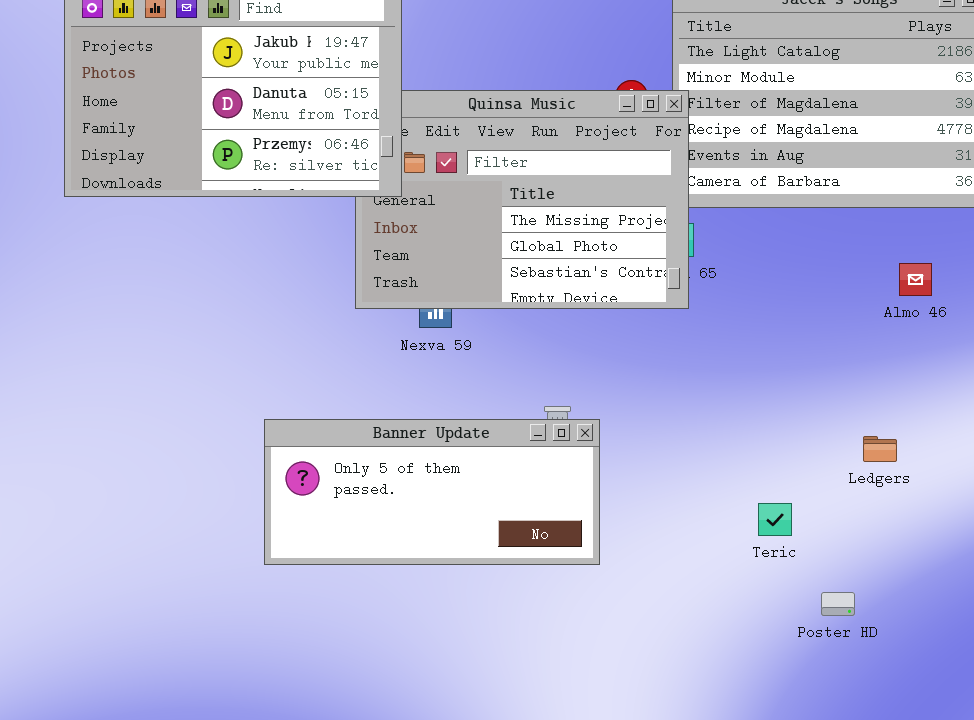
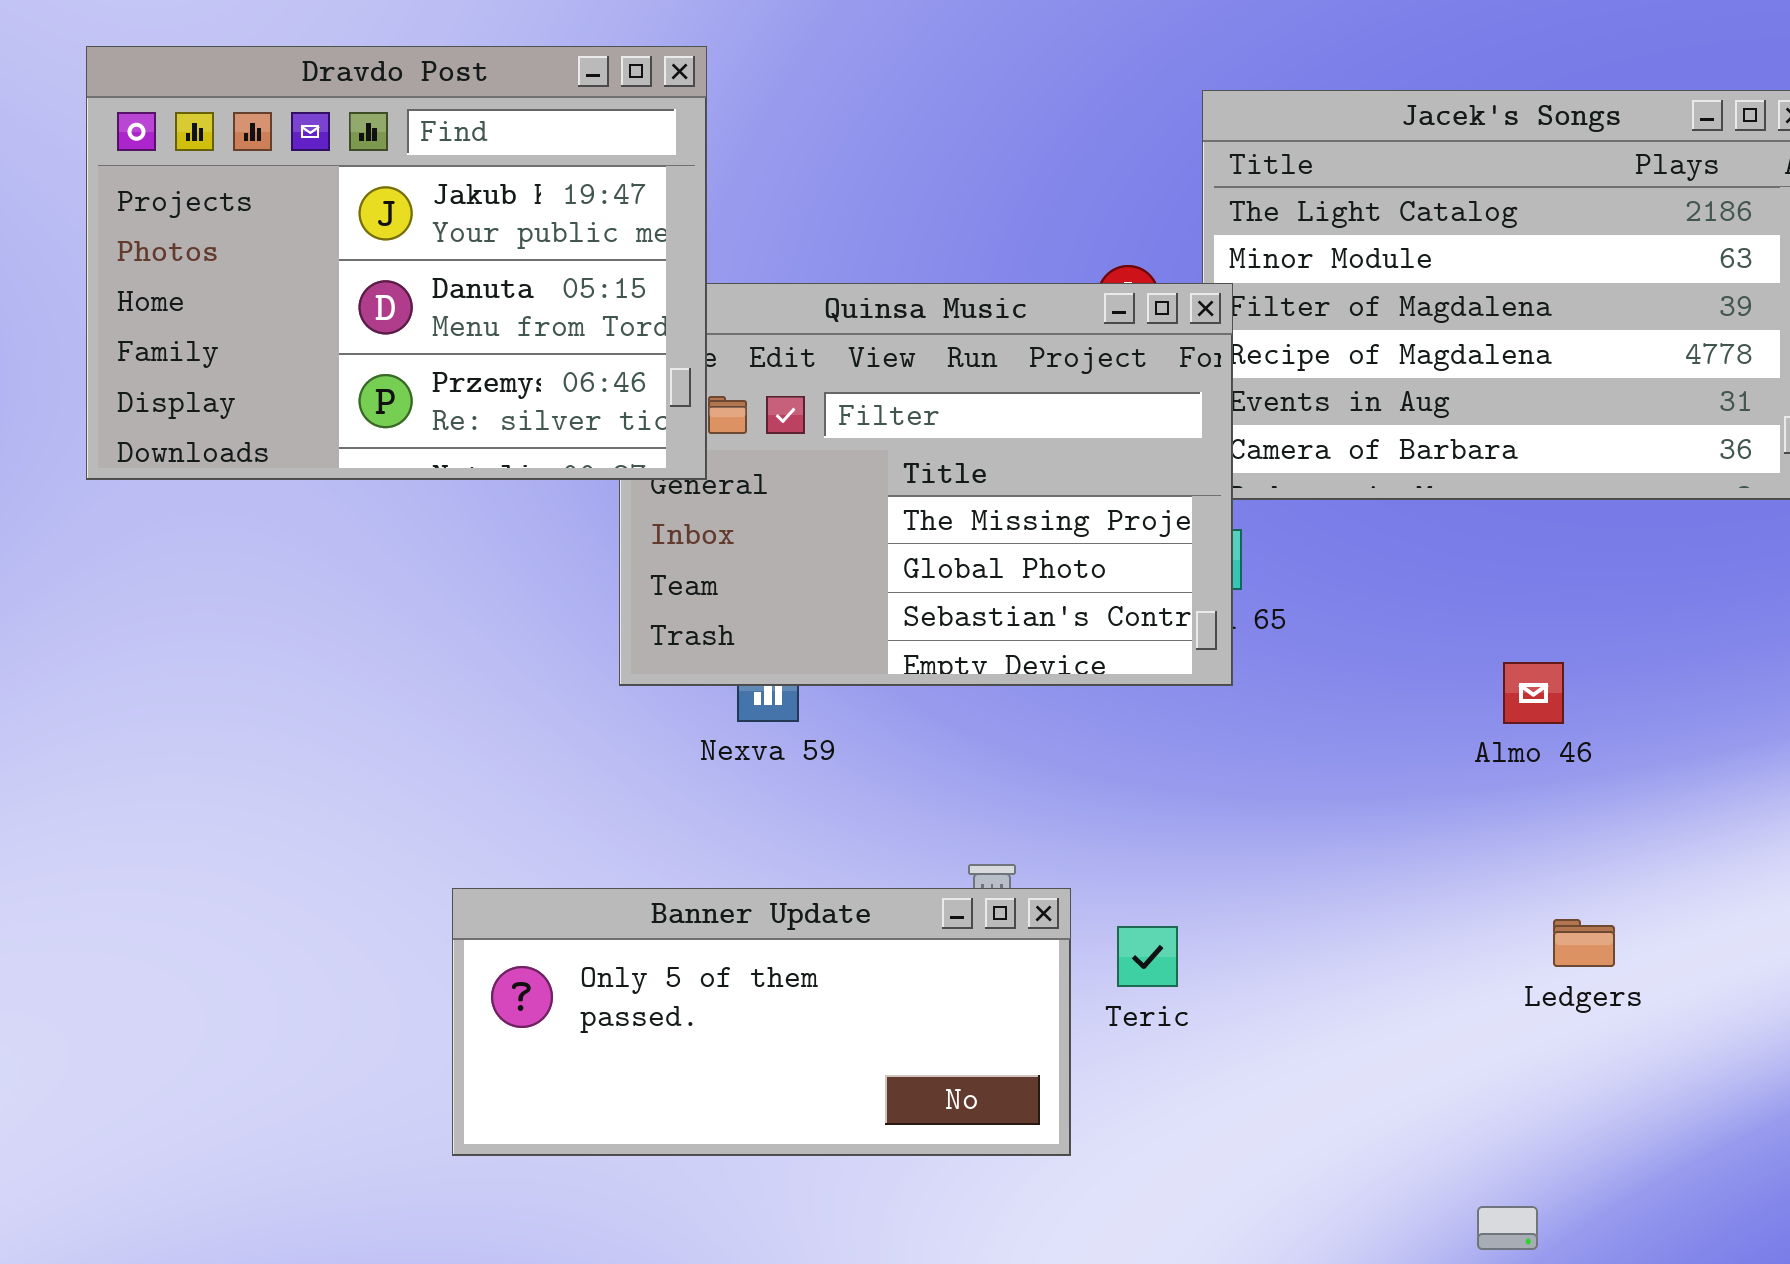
Almo 46: [899,263,932,296] -> [1503,662,1564,724], moved
Teric: [758,503,792,536] -> [1117,926,1178,987], moved

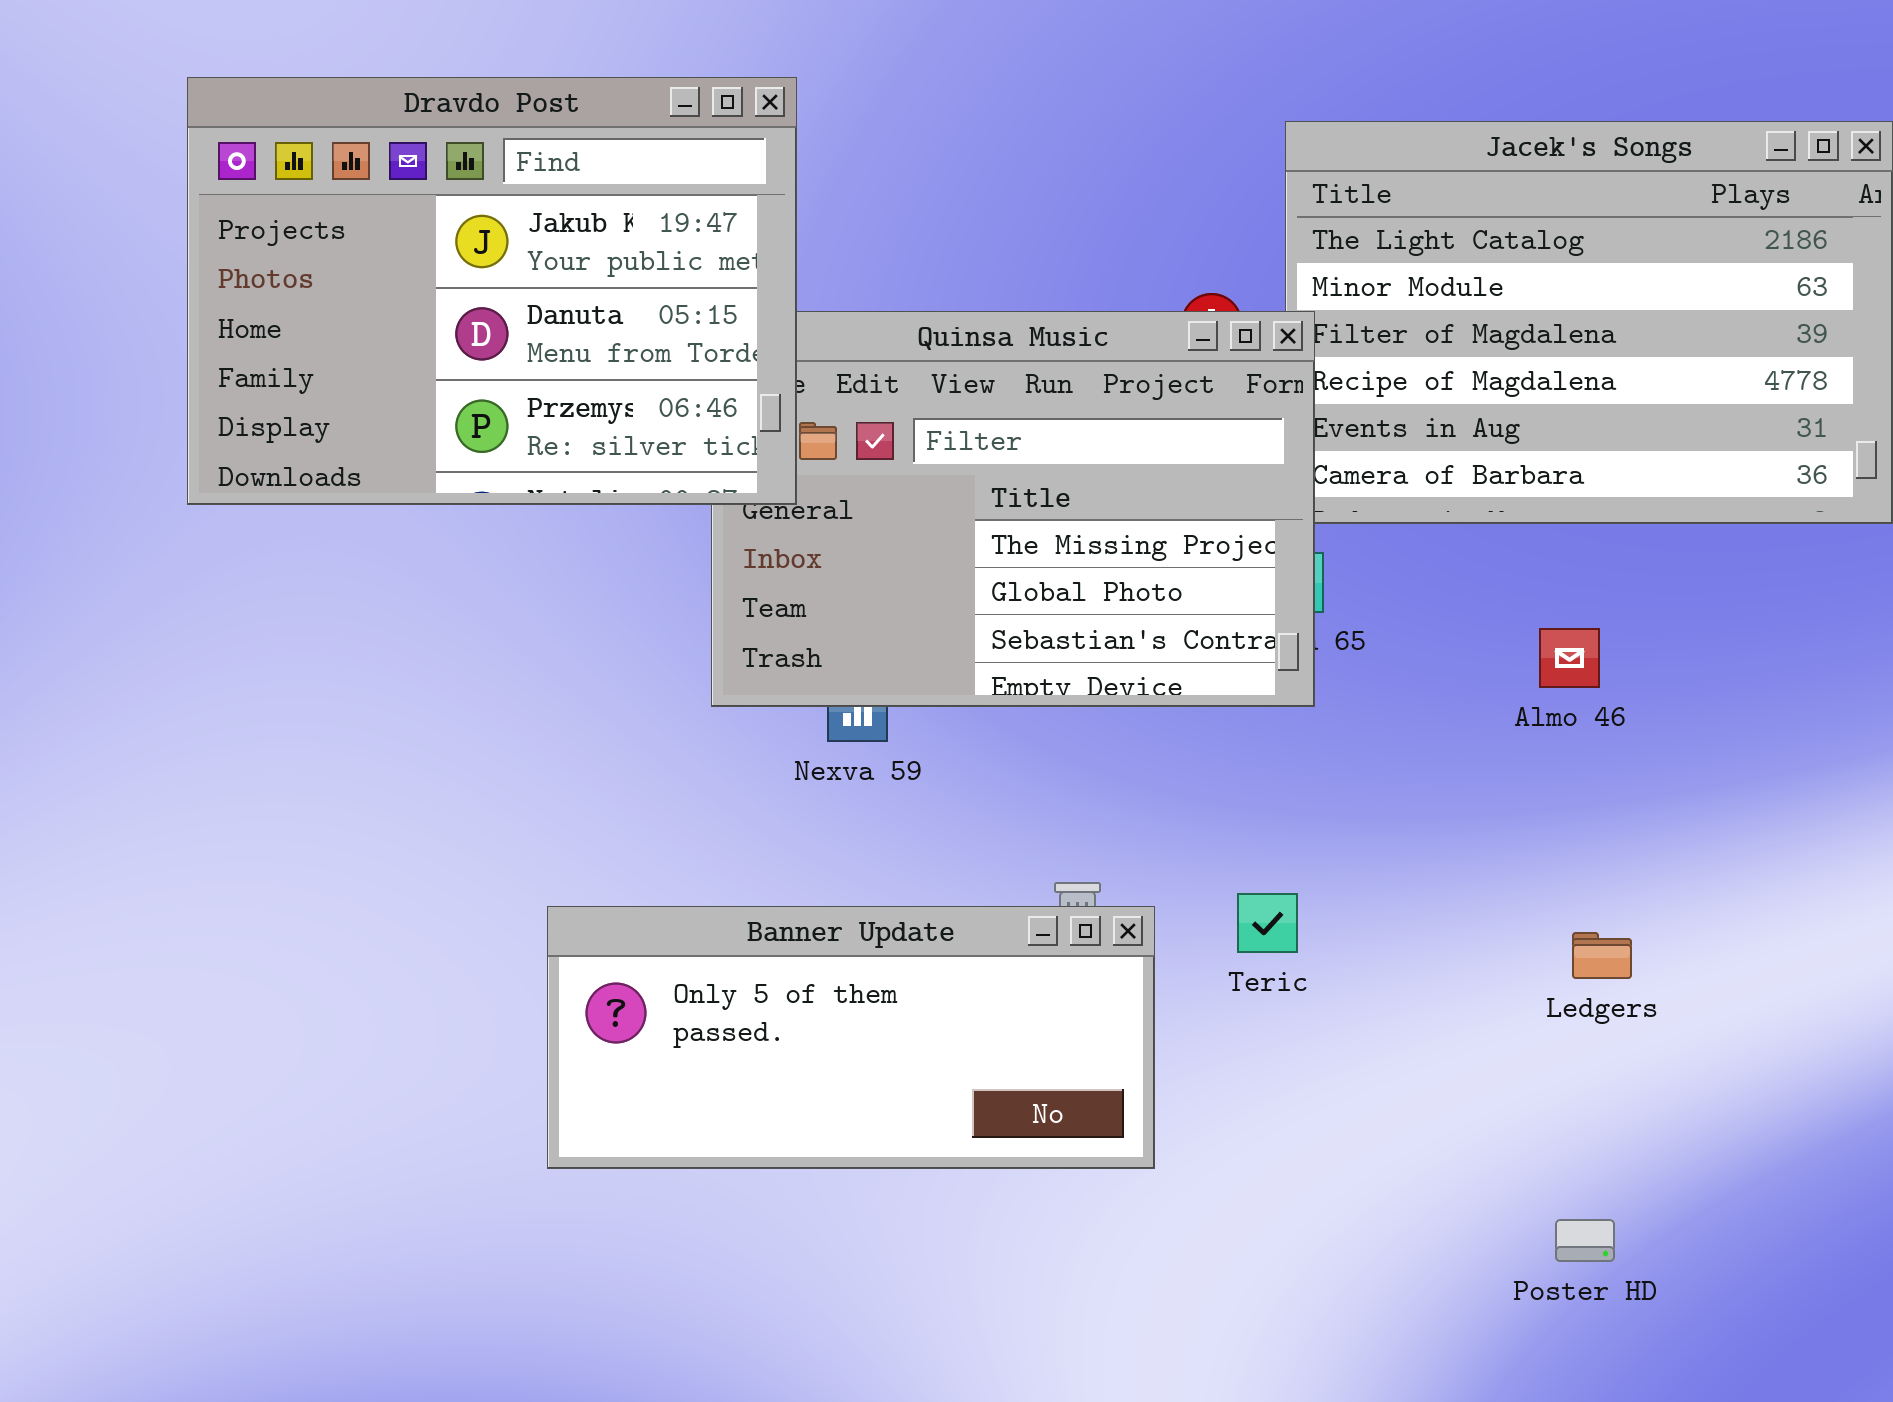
Almo 46: [1503,662,1564,724] -> [1539,628,1600,688], moved
Ledgers: [1553,919,1615,967] -> [1572,932,1632,979], moved
Teric: [1117,926,1178,987] -> [1237,893,1298,953], moved

